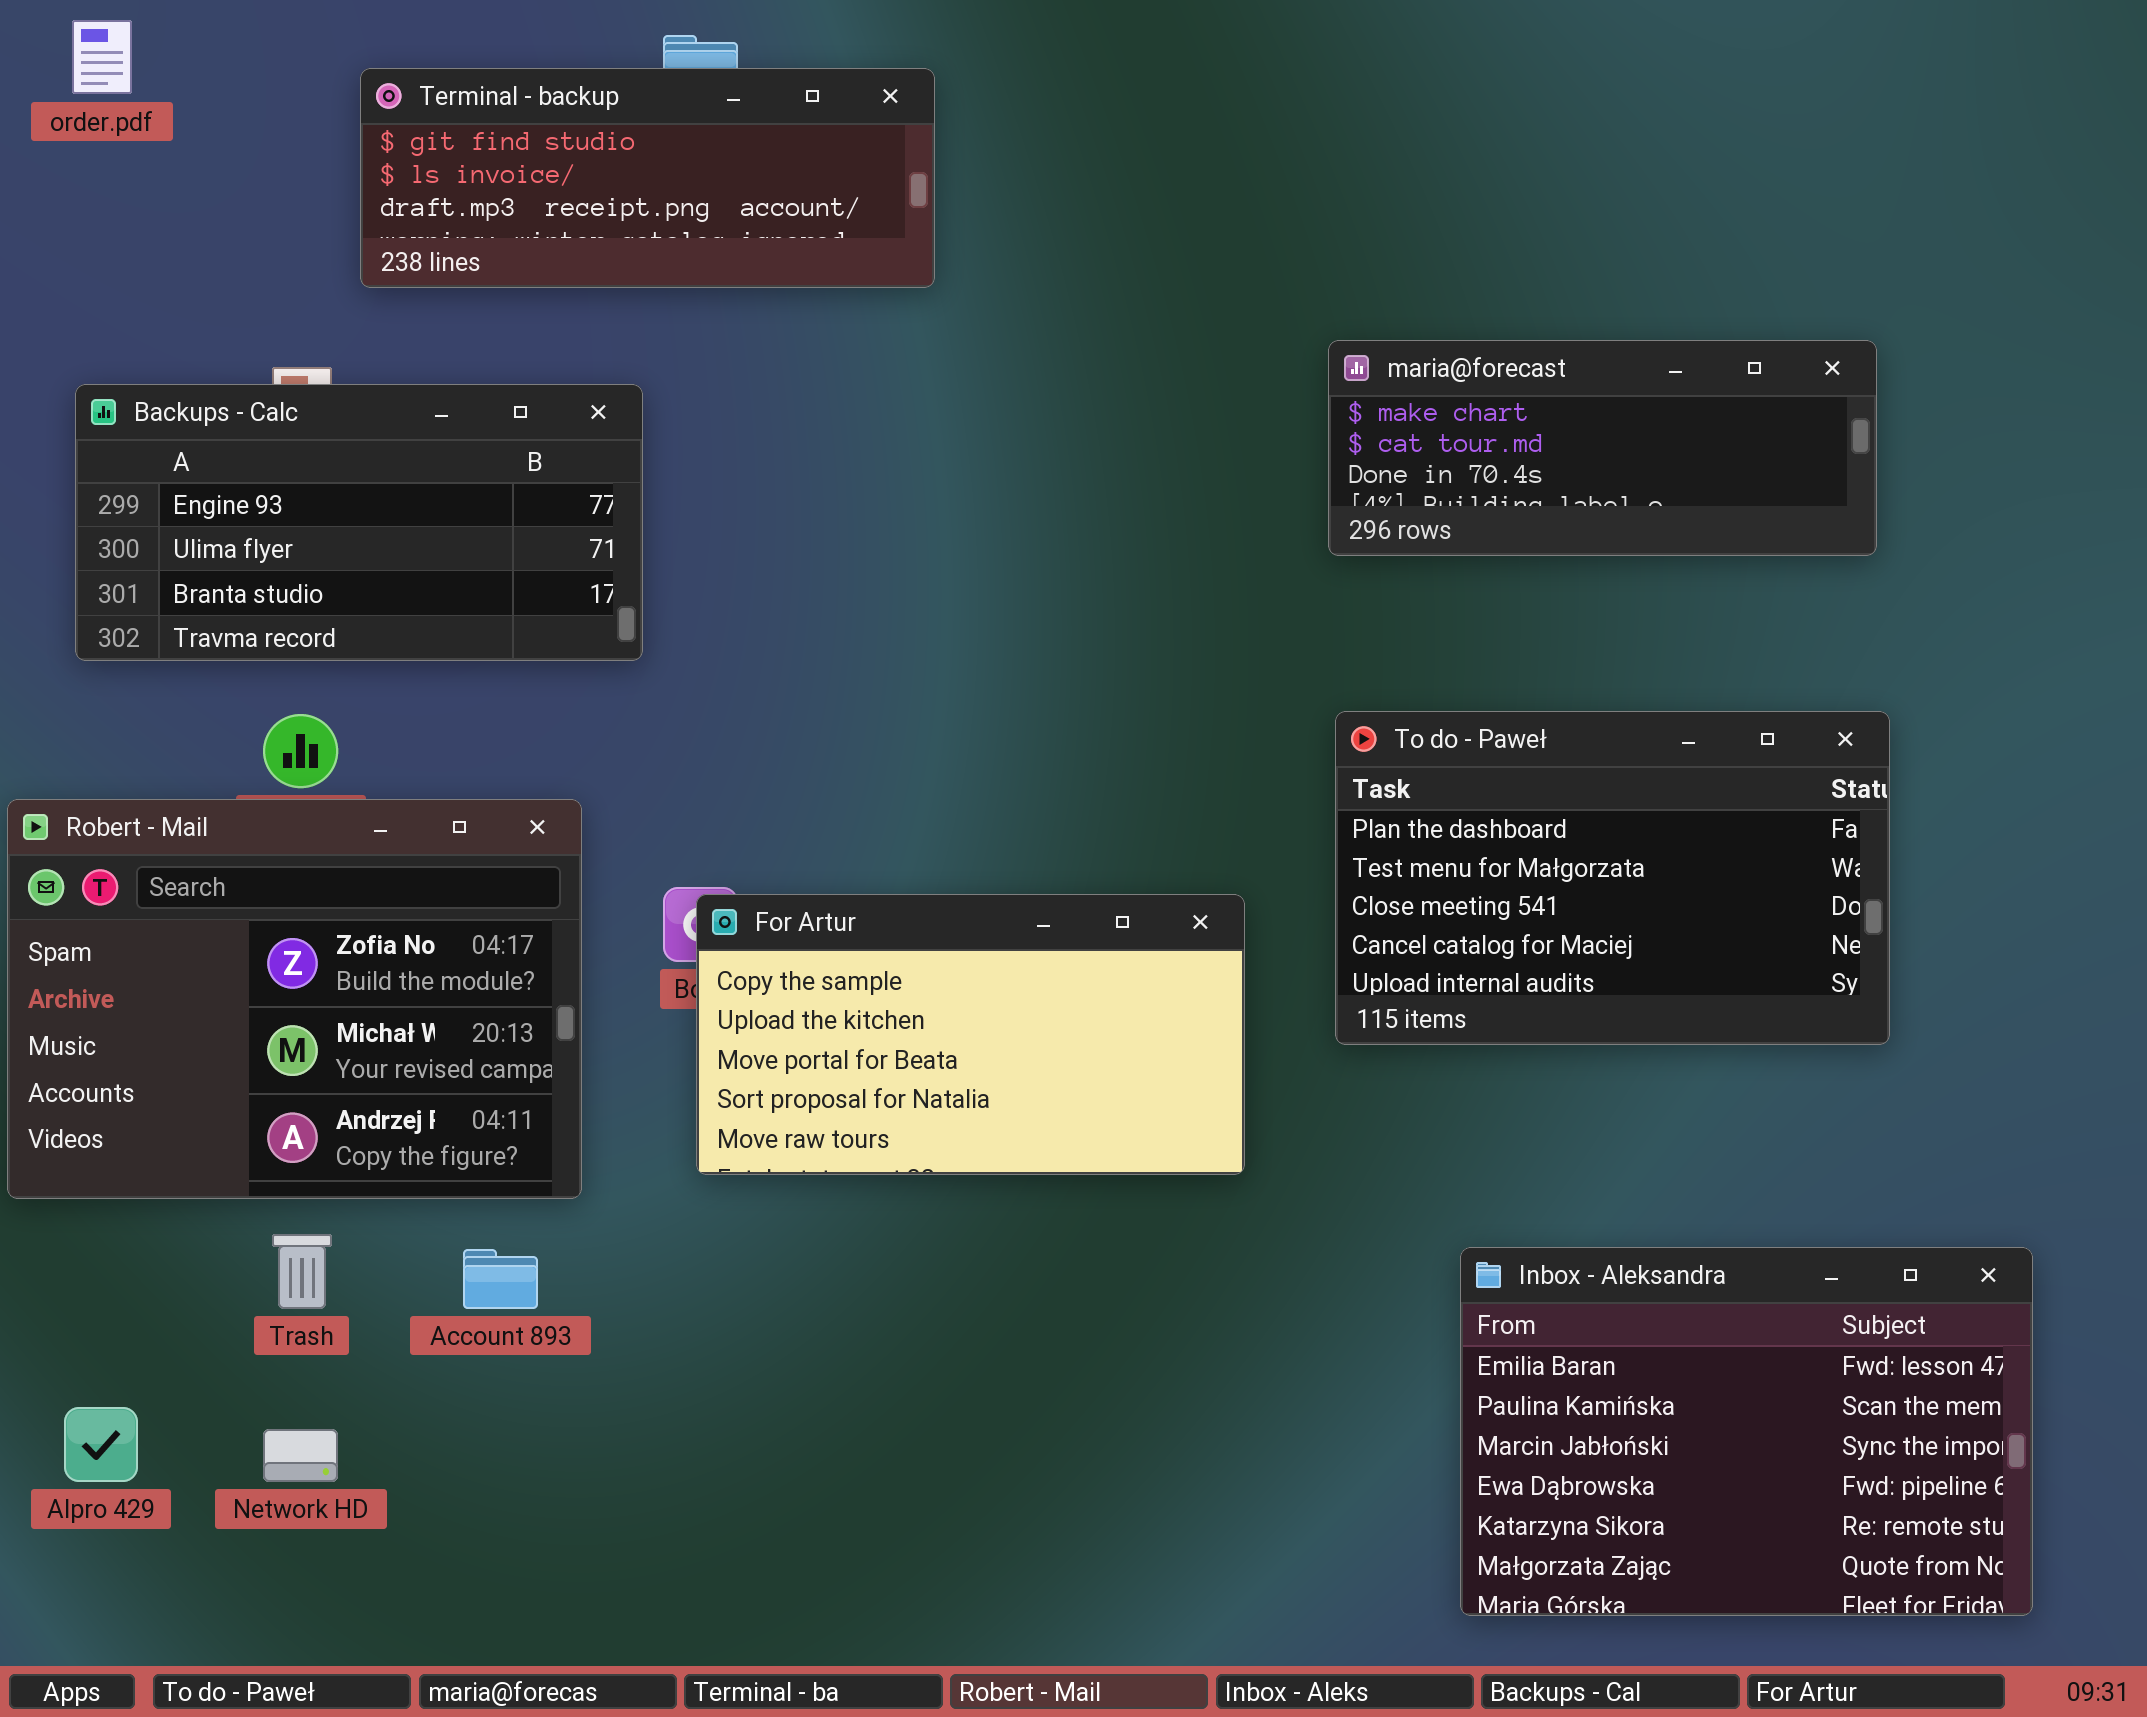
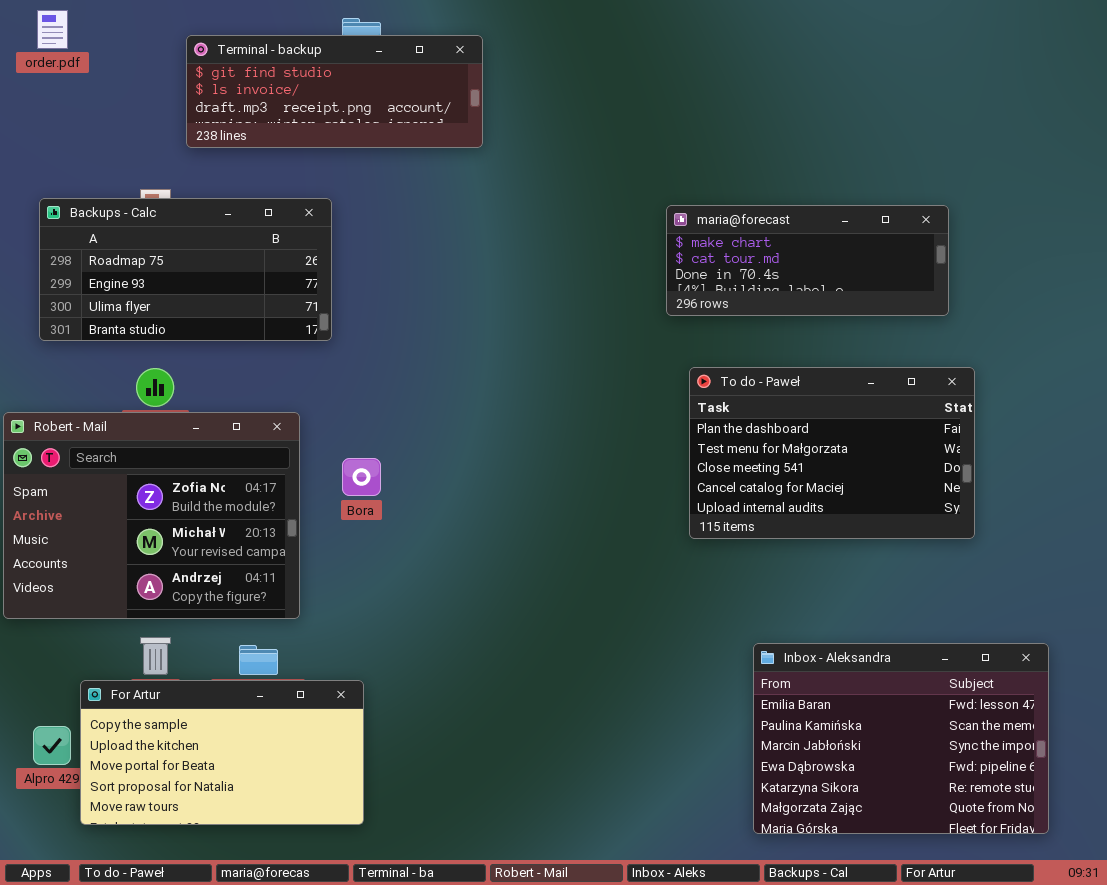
maria@forecast: [1328,340,1877,556] -> [666,205,949,316], moved
Backups - Calc: [75,384,643,661] -> [39,198,332,341], scrolled up 1 row
For Artur: [696,894,1245,1175] -> [80,680,364,825], moved

